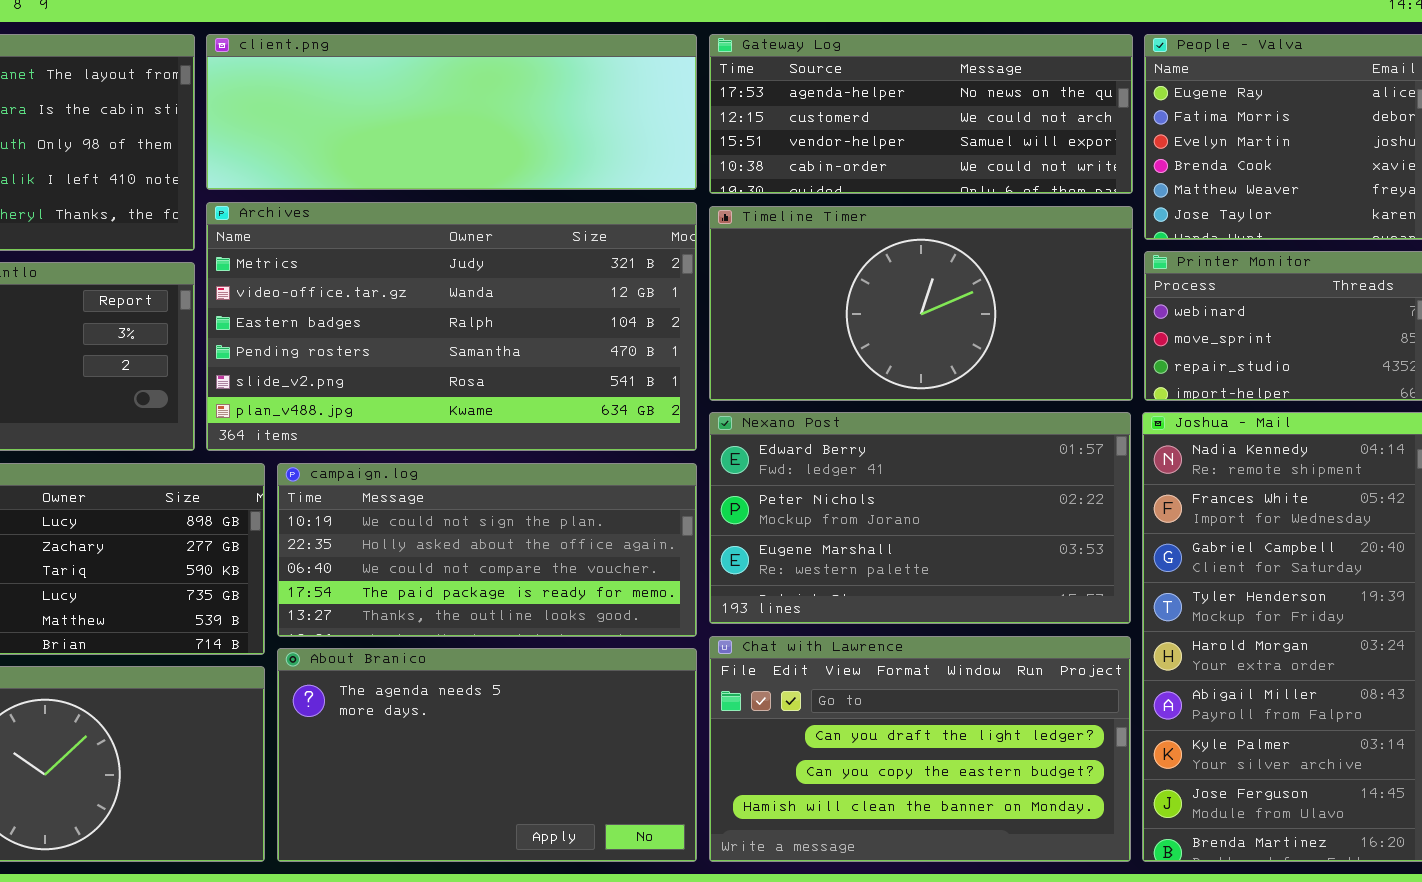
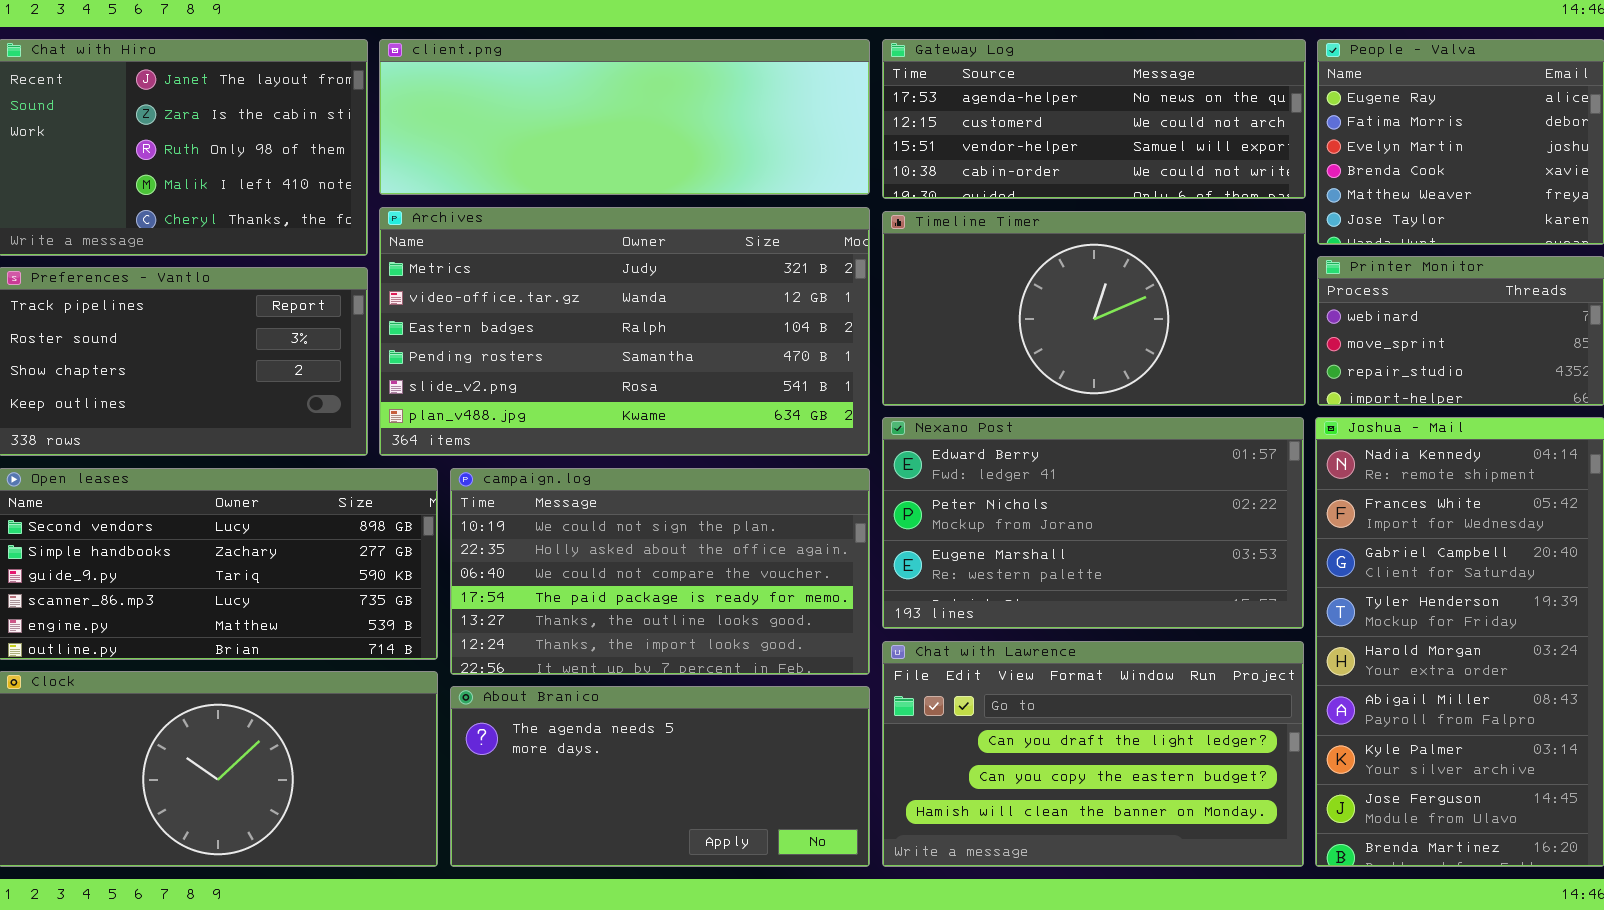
campaign.log: [277,463,697,637] -> [450,468,870,675], resized
About Branico: [277,648,697,862] -> [450,686,870,867], resized

